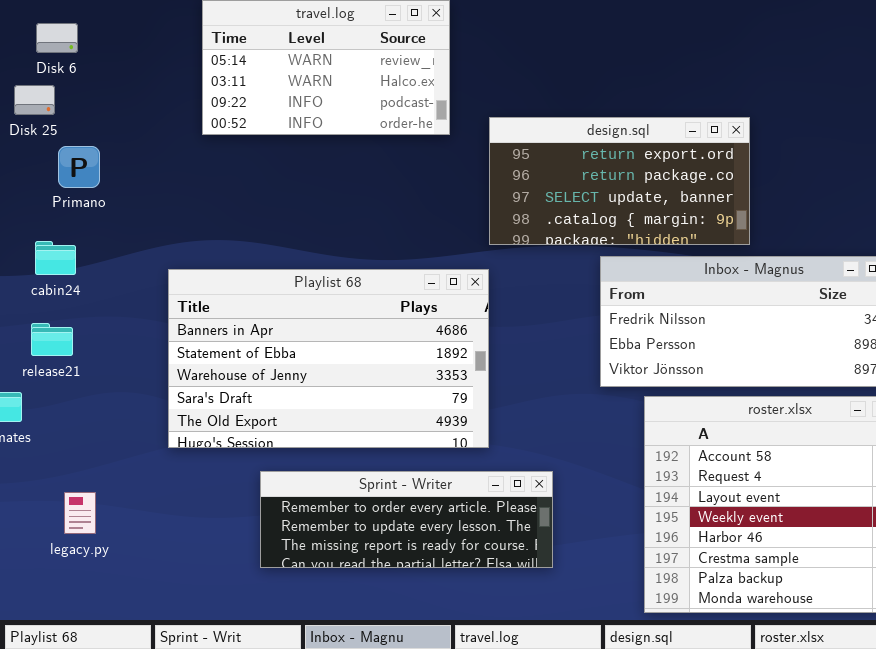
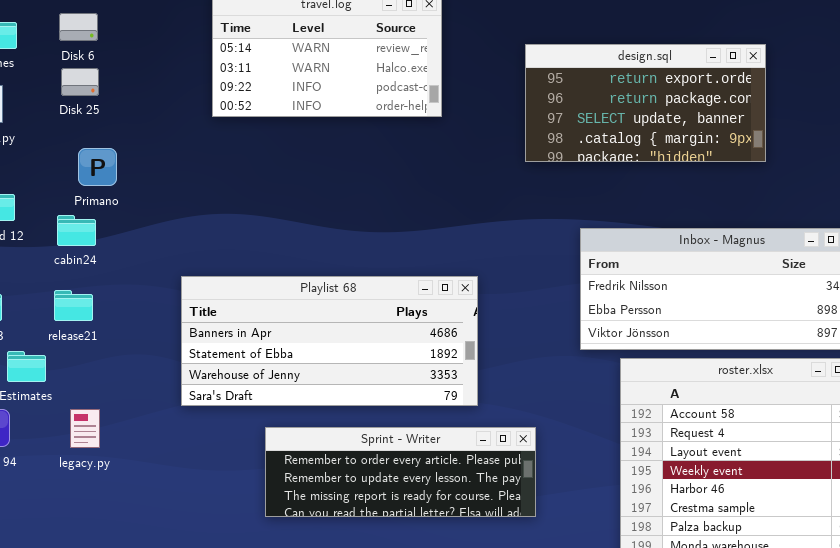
Disk 25: [14,85,55,115] -> [61,68,99,96], moved
design.sql: [489,117,750,245] -> [525,44,766,162], moved
Primano: [58,146,100,188] -> [78,148,117,186], moved
Playlist 68: [168,269,489,448] -> [181,276,478,406], resized
legacy.py: [64,492,96,534] -> [70,409,100,448], moved

